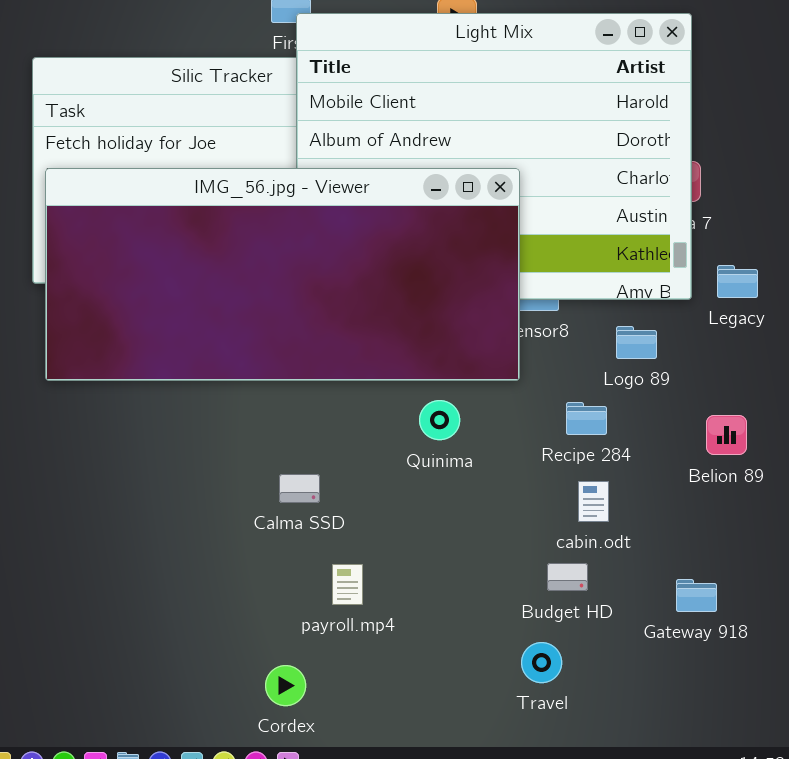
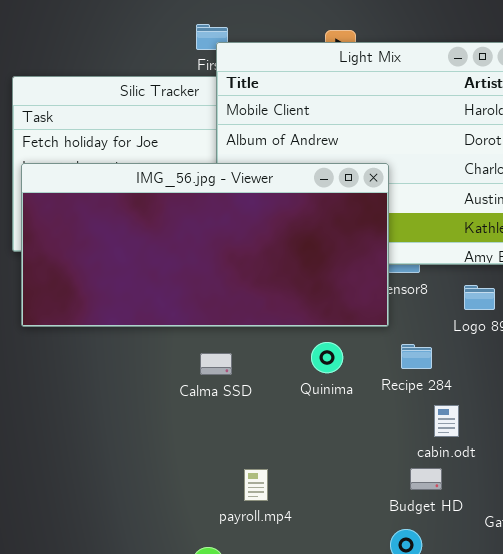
Recipe 284: [566,402,607,435] -> [401,344,432,369], moved
Calma SSD: [279,474,320,503] -> [200,353,232,375], moved

